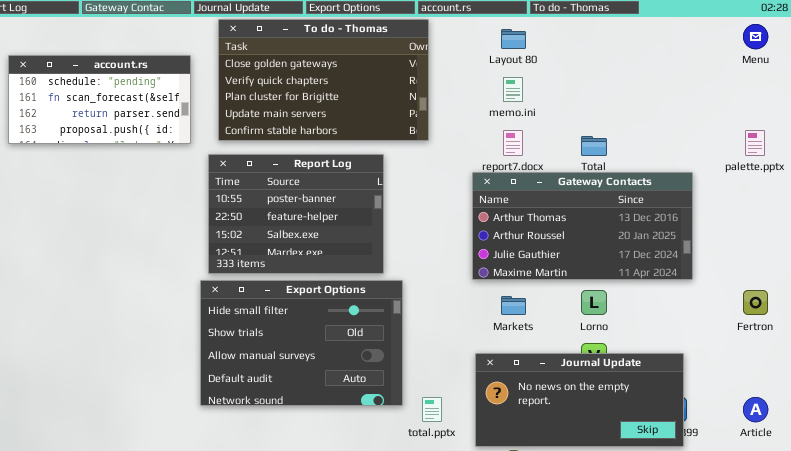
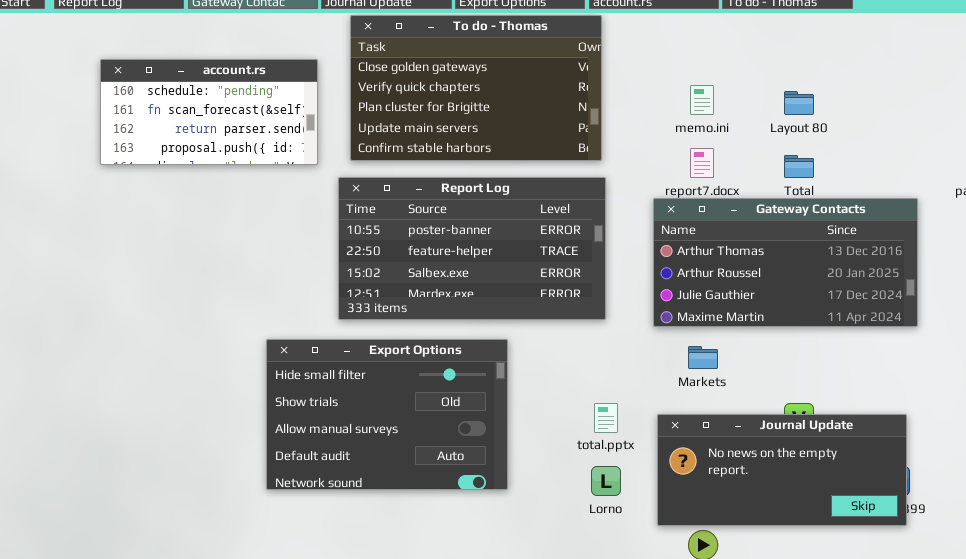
Layout 80: [501,29,526,49] -> [784,91,814,115], moved
Report Log: [208,154,384,274] -> [338,177,606,320], resized
Export Options: [200,280,403,406] -> [266,339,508,490], moved
Lorno: [581,290,607,315] -> [591,466,621,496], moved
total.pptx: [422,397,442,422] -> [594,403,618,433], moved

